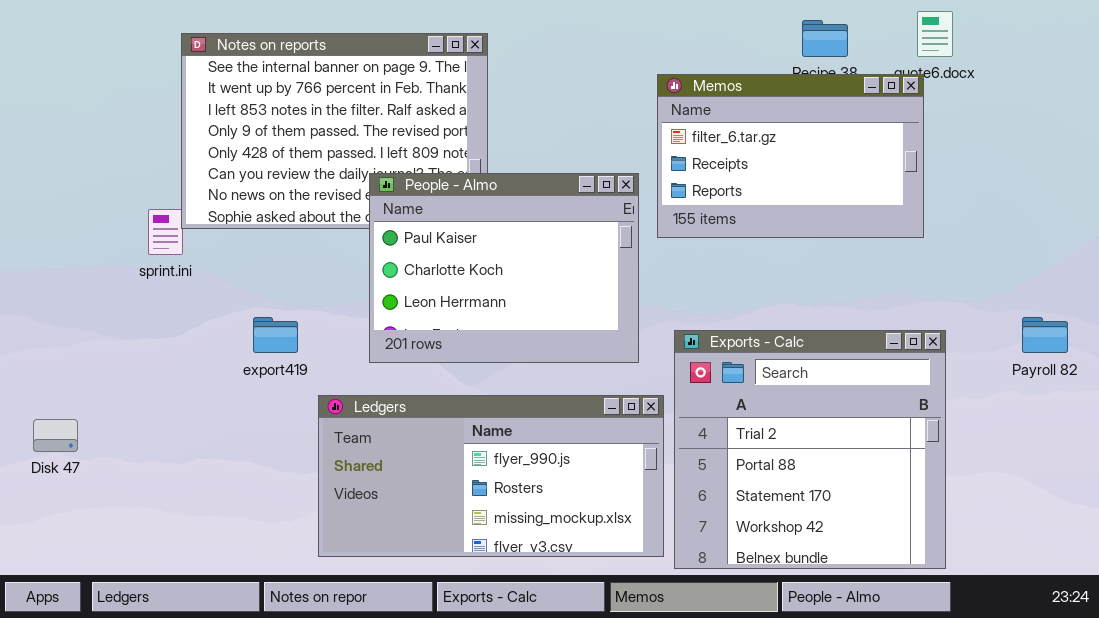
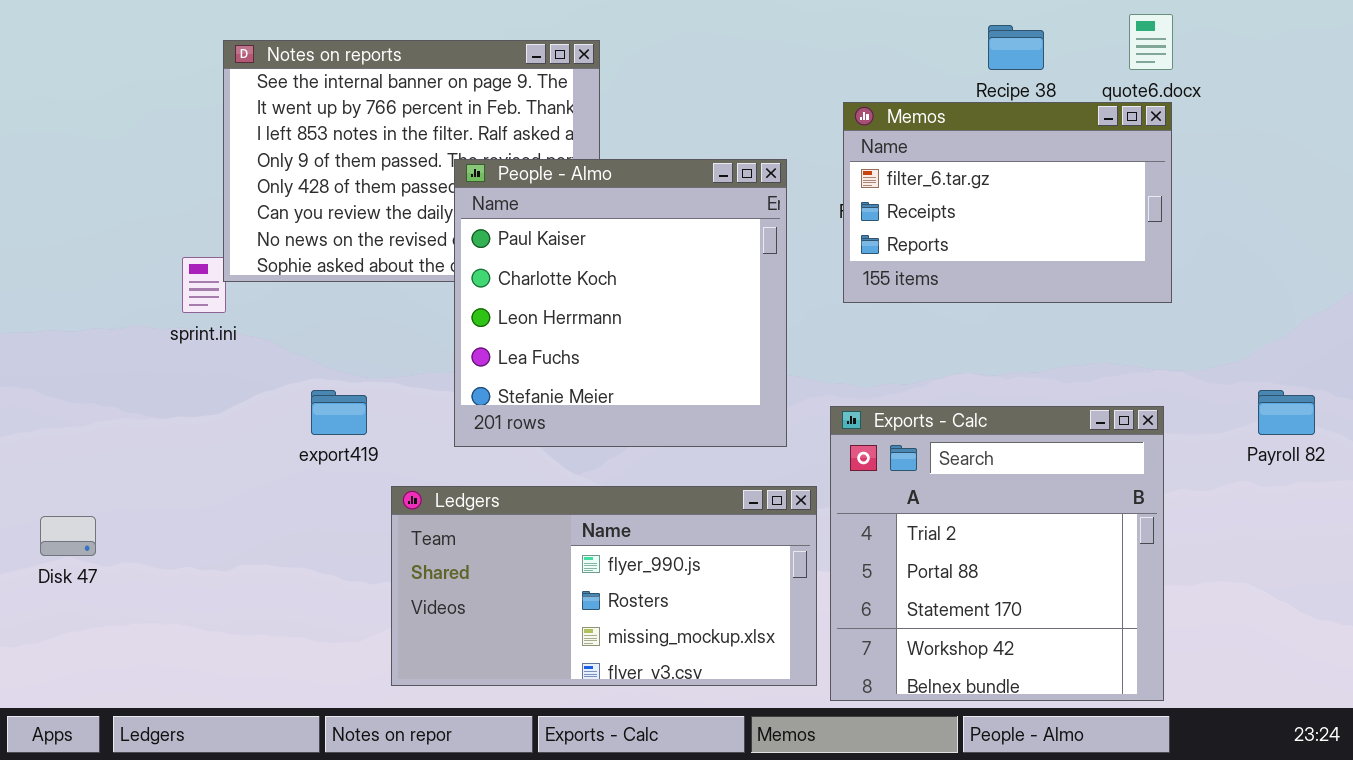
Memos: [657,74,924,238] -> [843,102,1172,303], moved
People - Almo: [369,173,639,363] -> [454,159,787,447], resized

